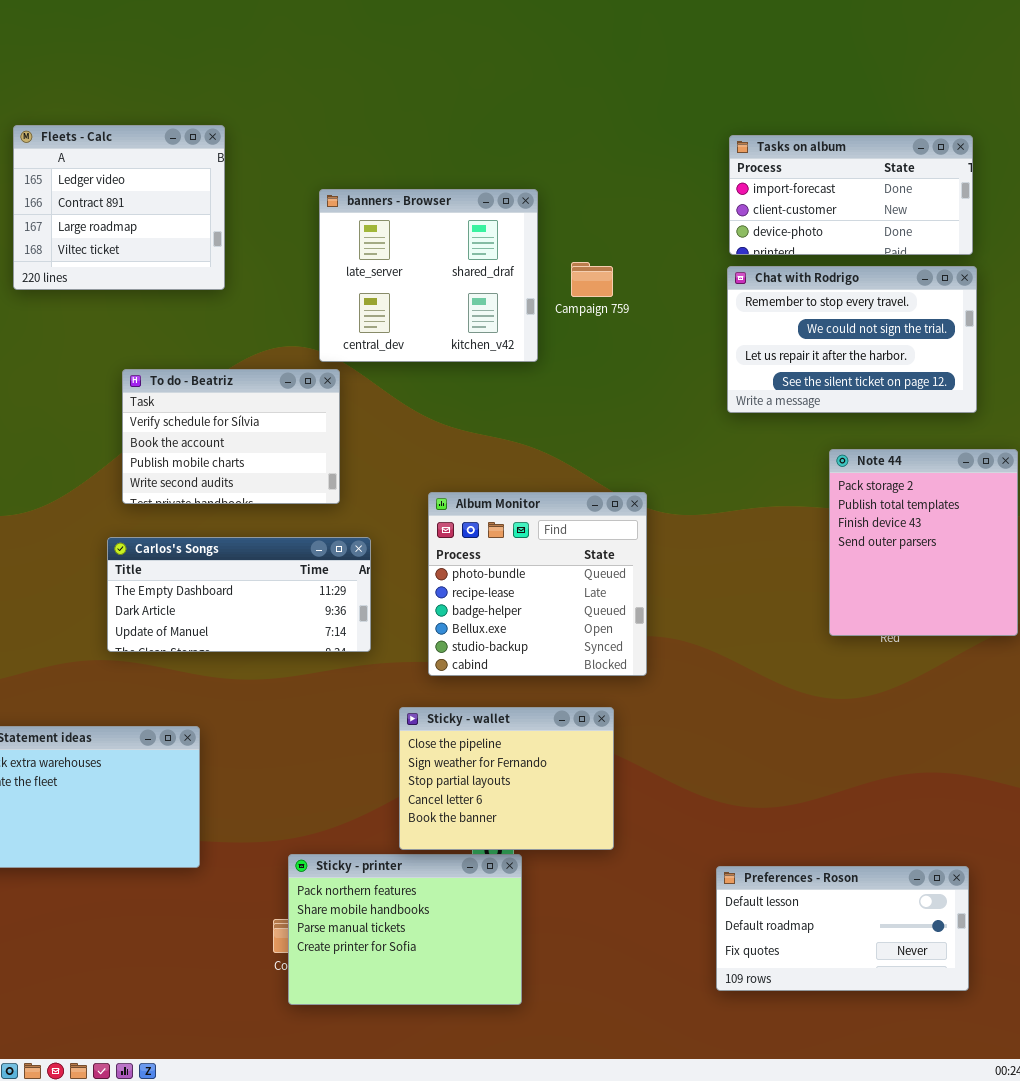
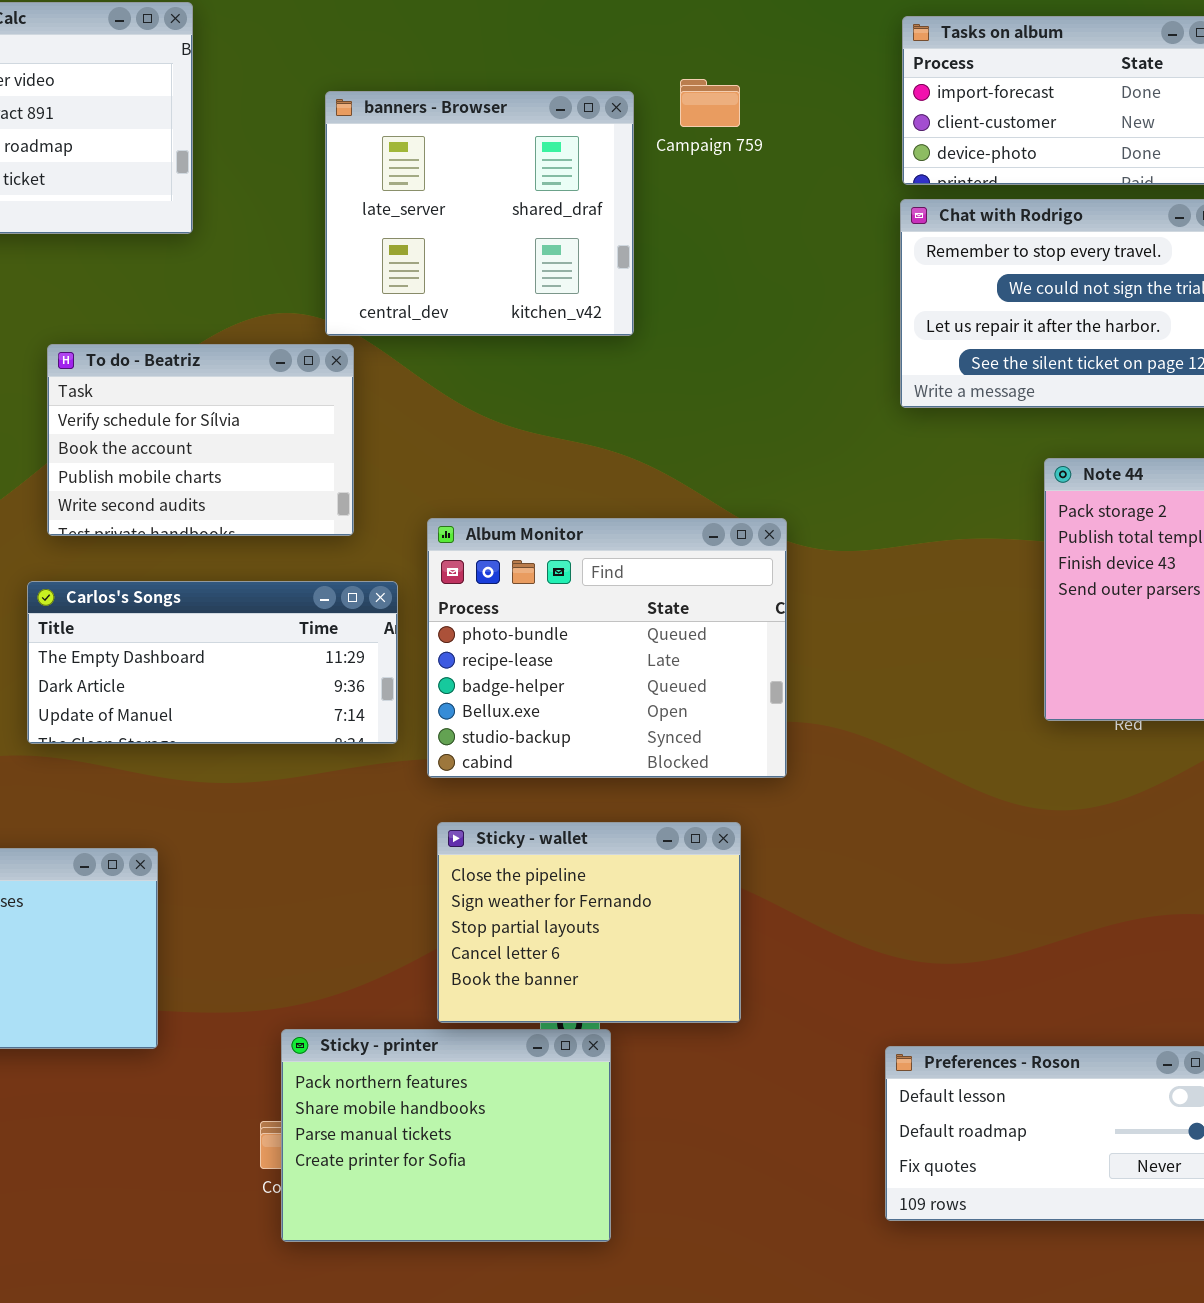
Campaign 759: [571,262,613,297] -> [680,79,740,127], moved
Album Monitor: [428,492,647,676] -> [427,518,787,778], resized

